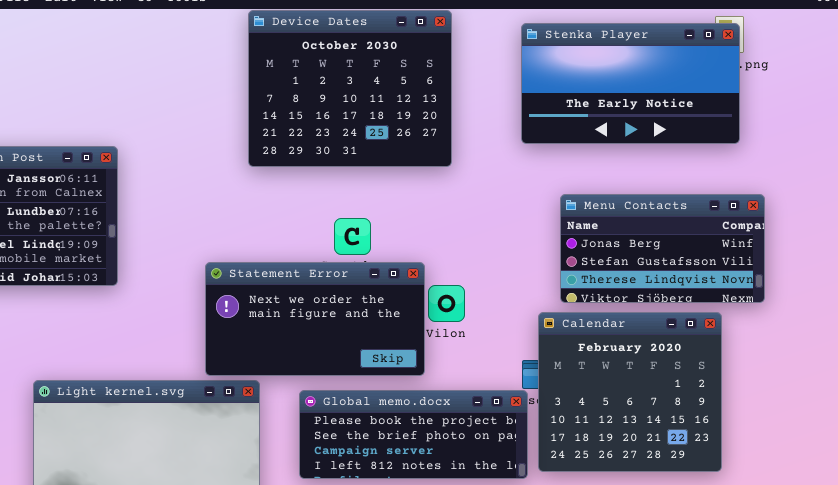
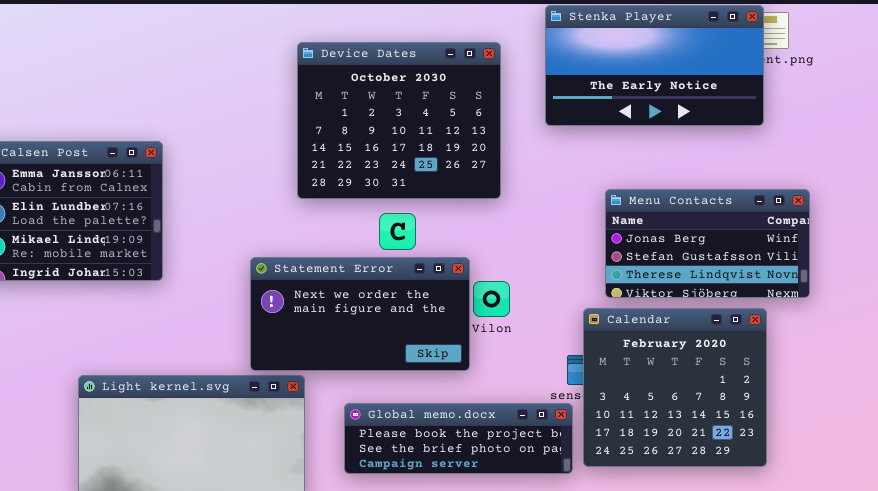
Device Dates: [248,10,452,167] -> [297,42,501,199], moved
Stenka Player: [521,23,740,144] -> [545,5,764,126], moved
Global memo.docx: [299,390,528,479] -> [344,403,573,474], resized

